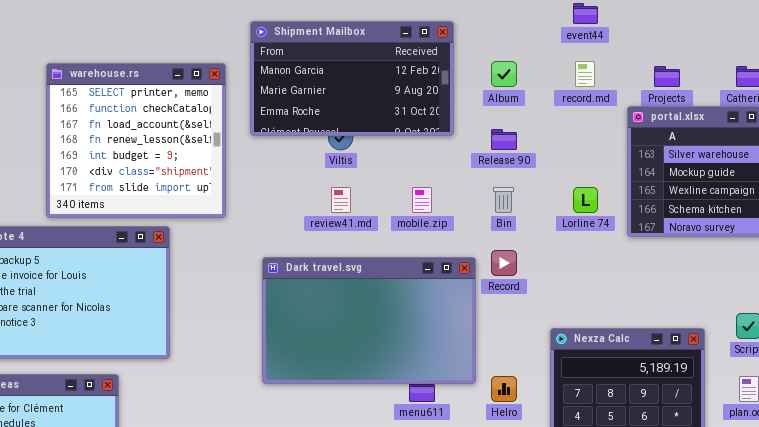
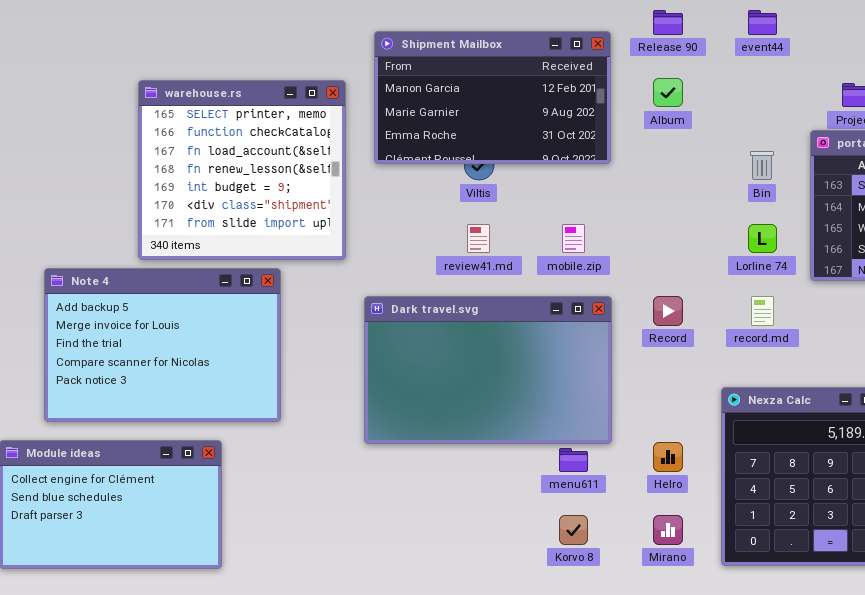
record.md: [575,61,595,87] -> [751,296,774,326], moved
Release 90: [491,129,517,150] -> [653,10,683,35], moved
Bin: [493,187,514,213] -> [750,151,774,180], moved
Dark travel.svg: [262,257,476,384] -> [364,296,612,444], moved

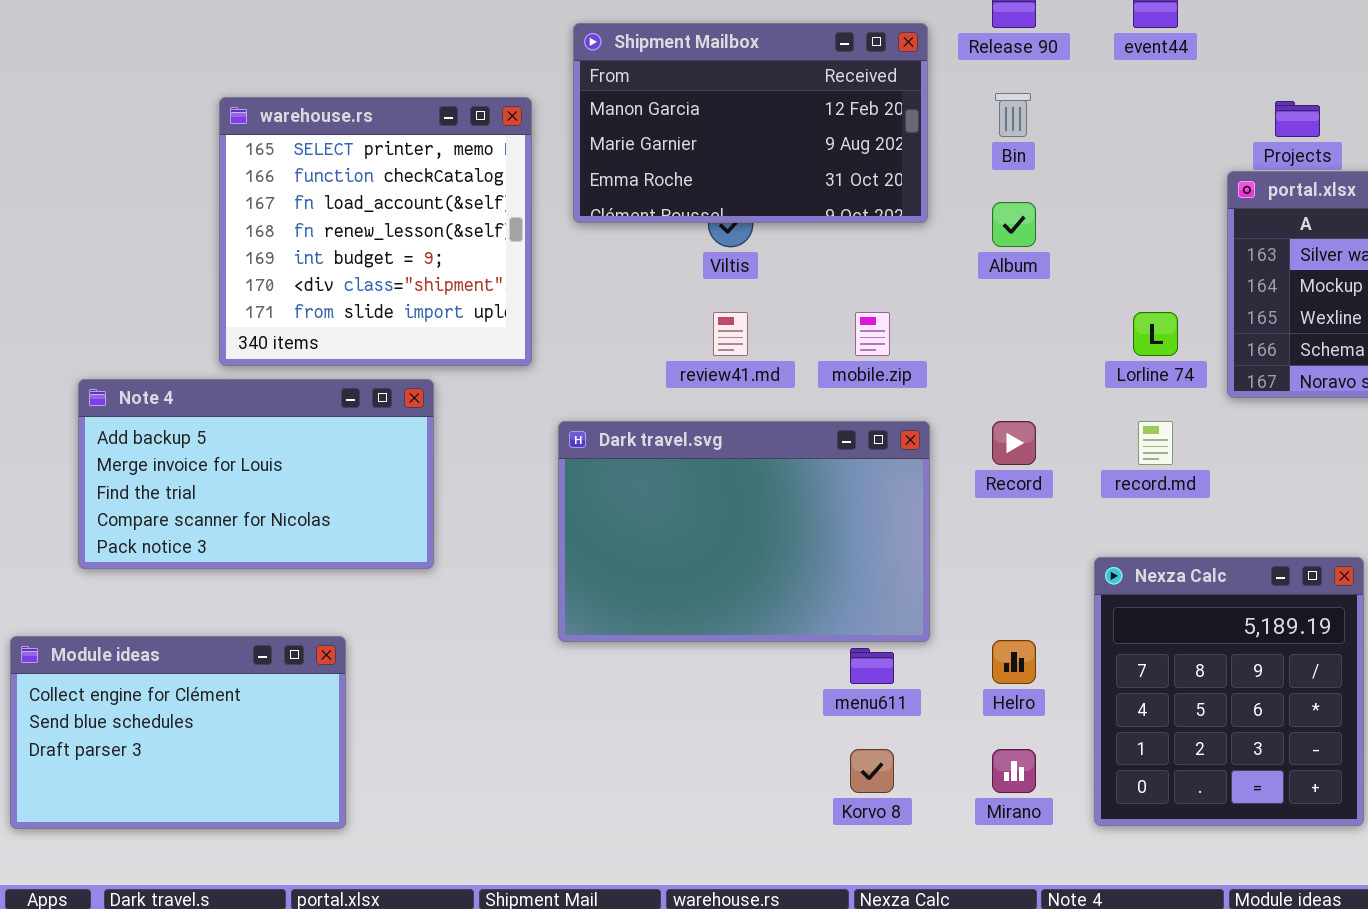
Album: [653,78,683,107] -> [992,202,1036,247], moved
Bin: [750,151,774,180] -> [995,93,1031,137], moved
Note 4: [44,268,281,422] -> [78,379,434,569], resized

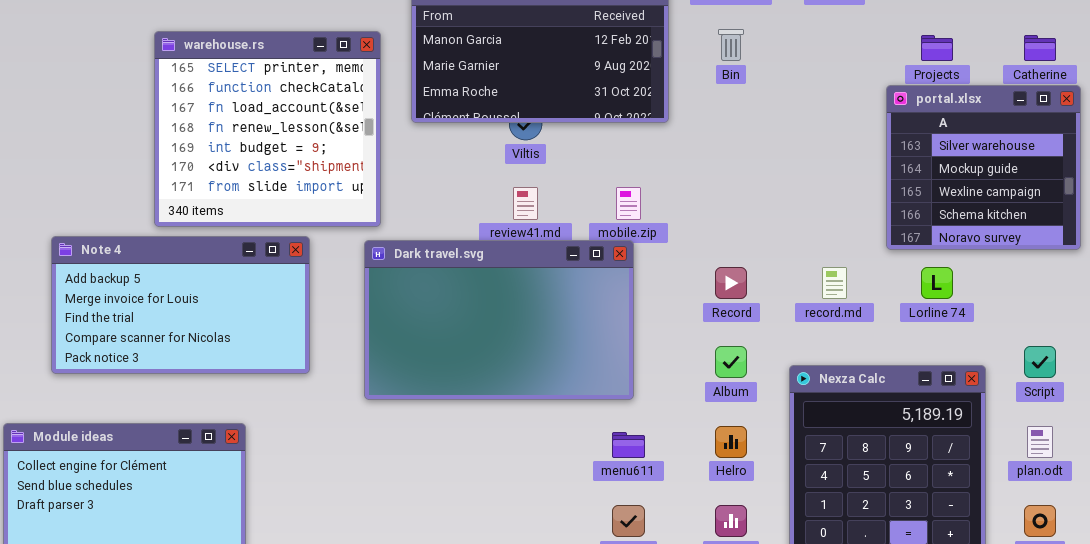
Album: [992,202,1036,247] -> [715,346,747,378], moved
Lorline 74: [1133,312,1178,356] -> [921,267,953,299], moved
Dark travel.svg: [558,421,930,642] -> [364,240,634,400], moved

